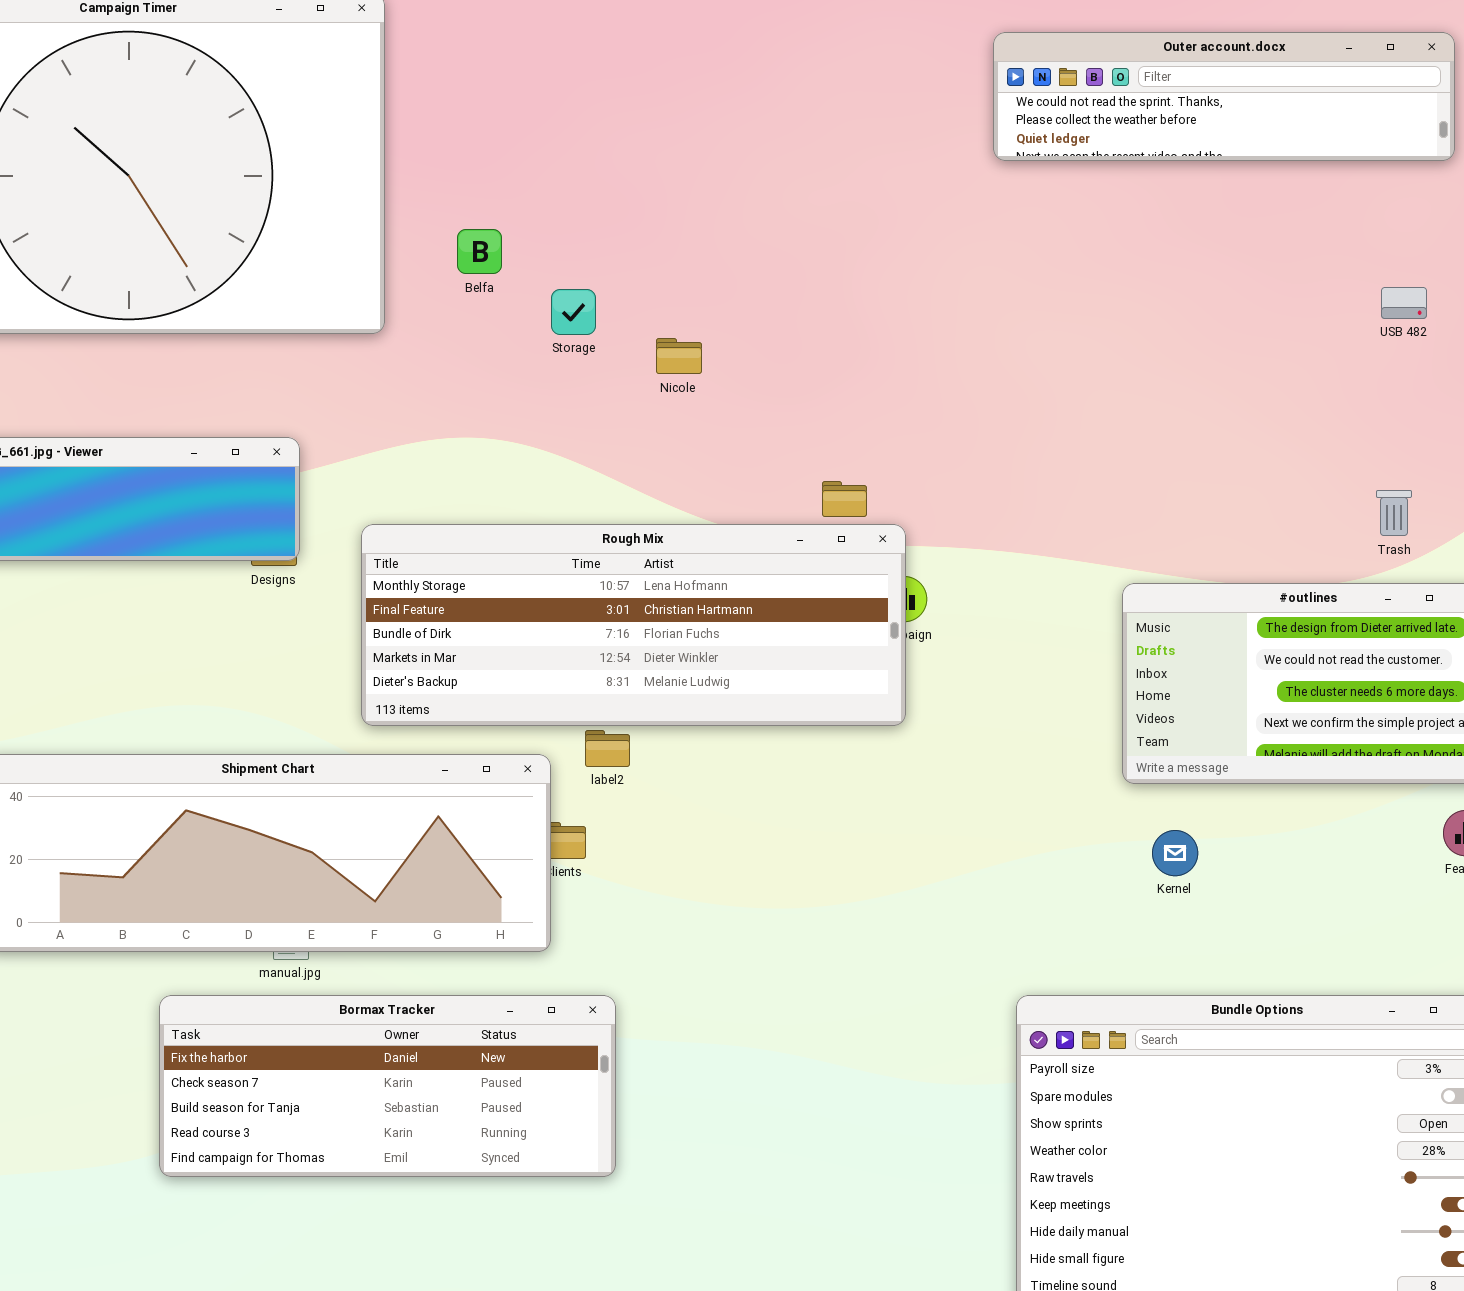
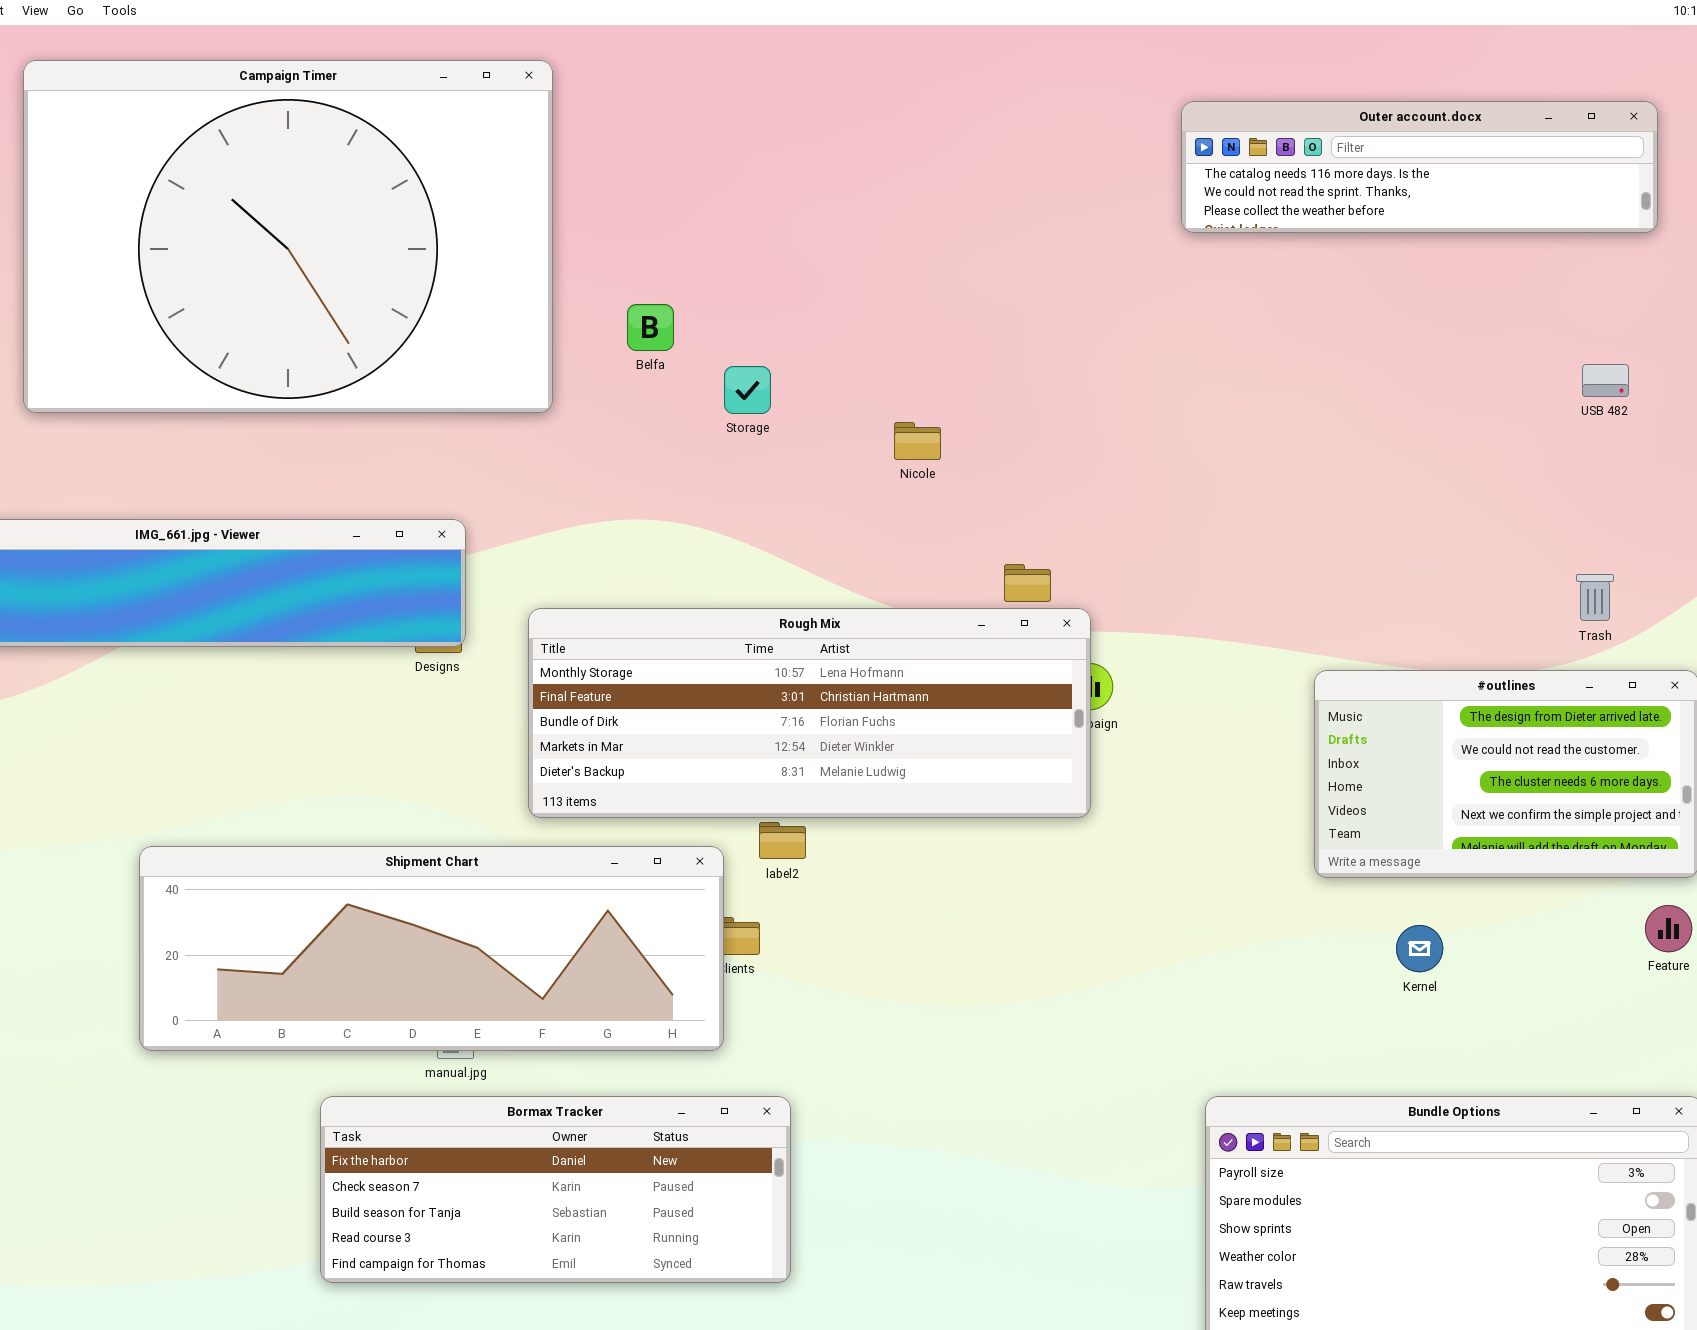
Outer account.docx: [993,32,1455,161] -> [1181,101,1658,233], scrolled up 1 row
Nicole: [656,338,702,374] -> [894,422,941,460], moved
Kernel: [1152,830,1198,876] -> [1396,925,1443,972], moved

